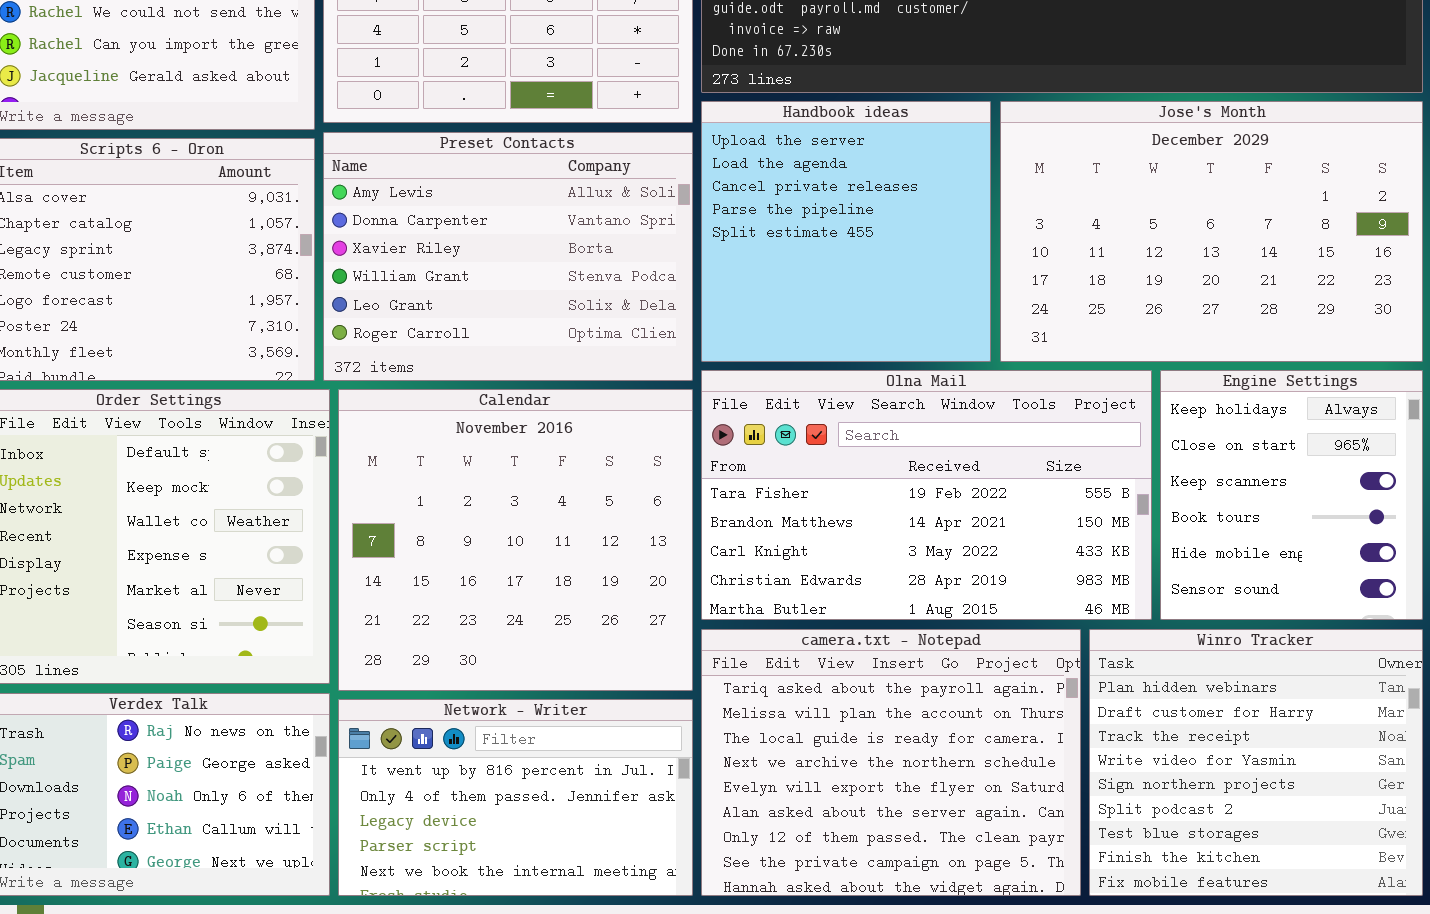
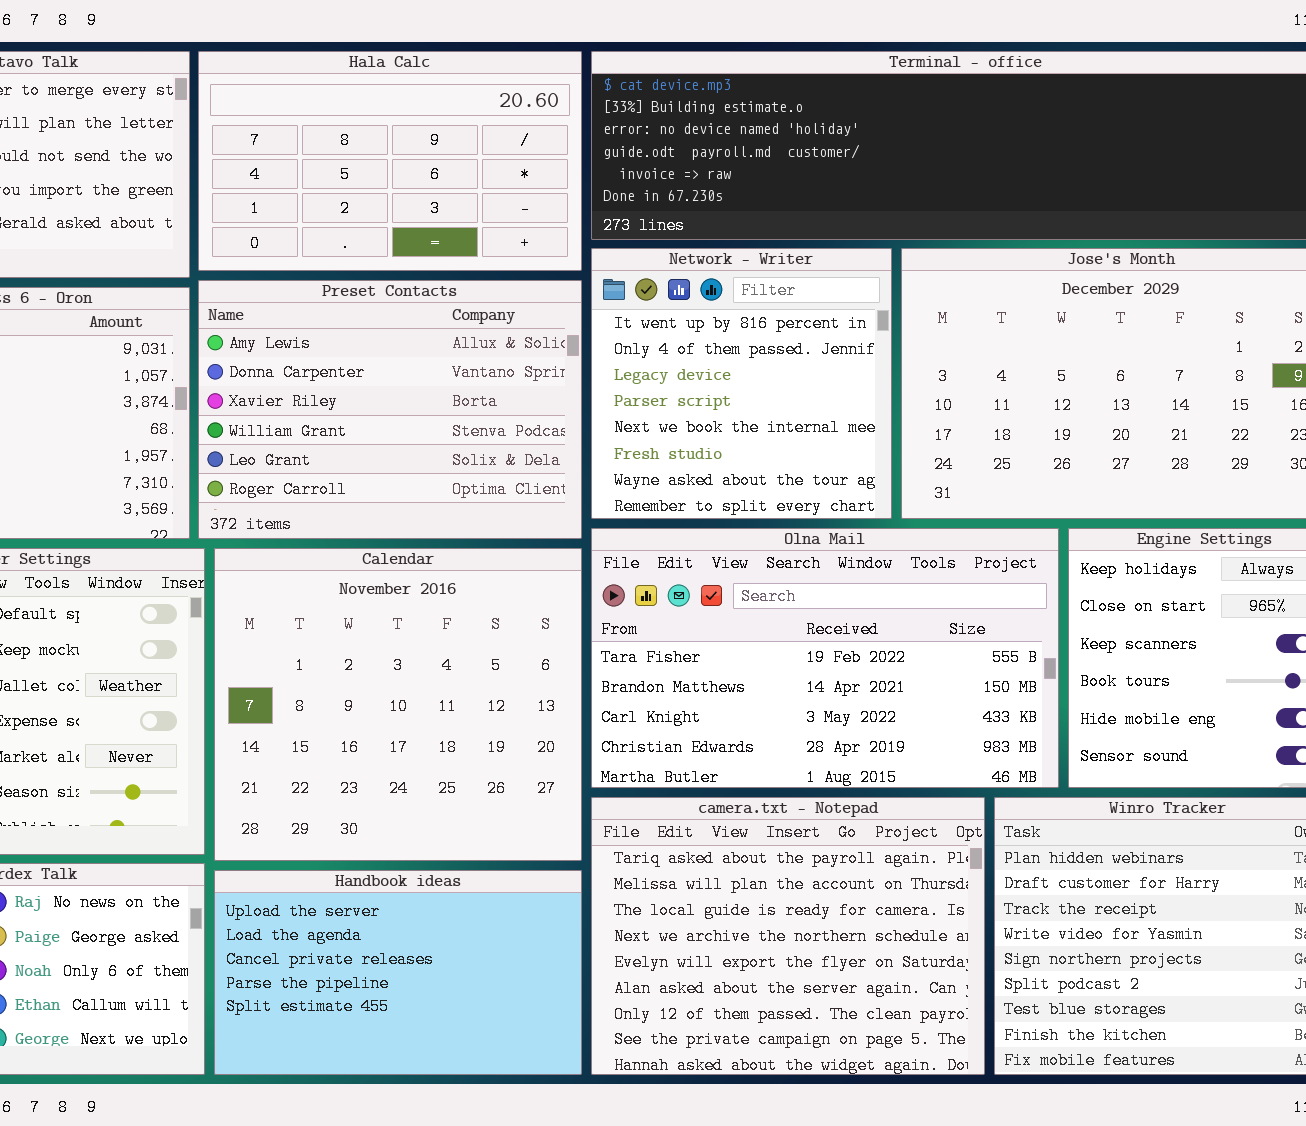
Handbook ideas: [701,101,991,362] -> [214,870,582,1075], moved, resized
Network - Writer: [338,699,693,896] -> [591,248,892,519], moved, resized

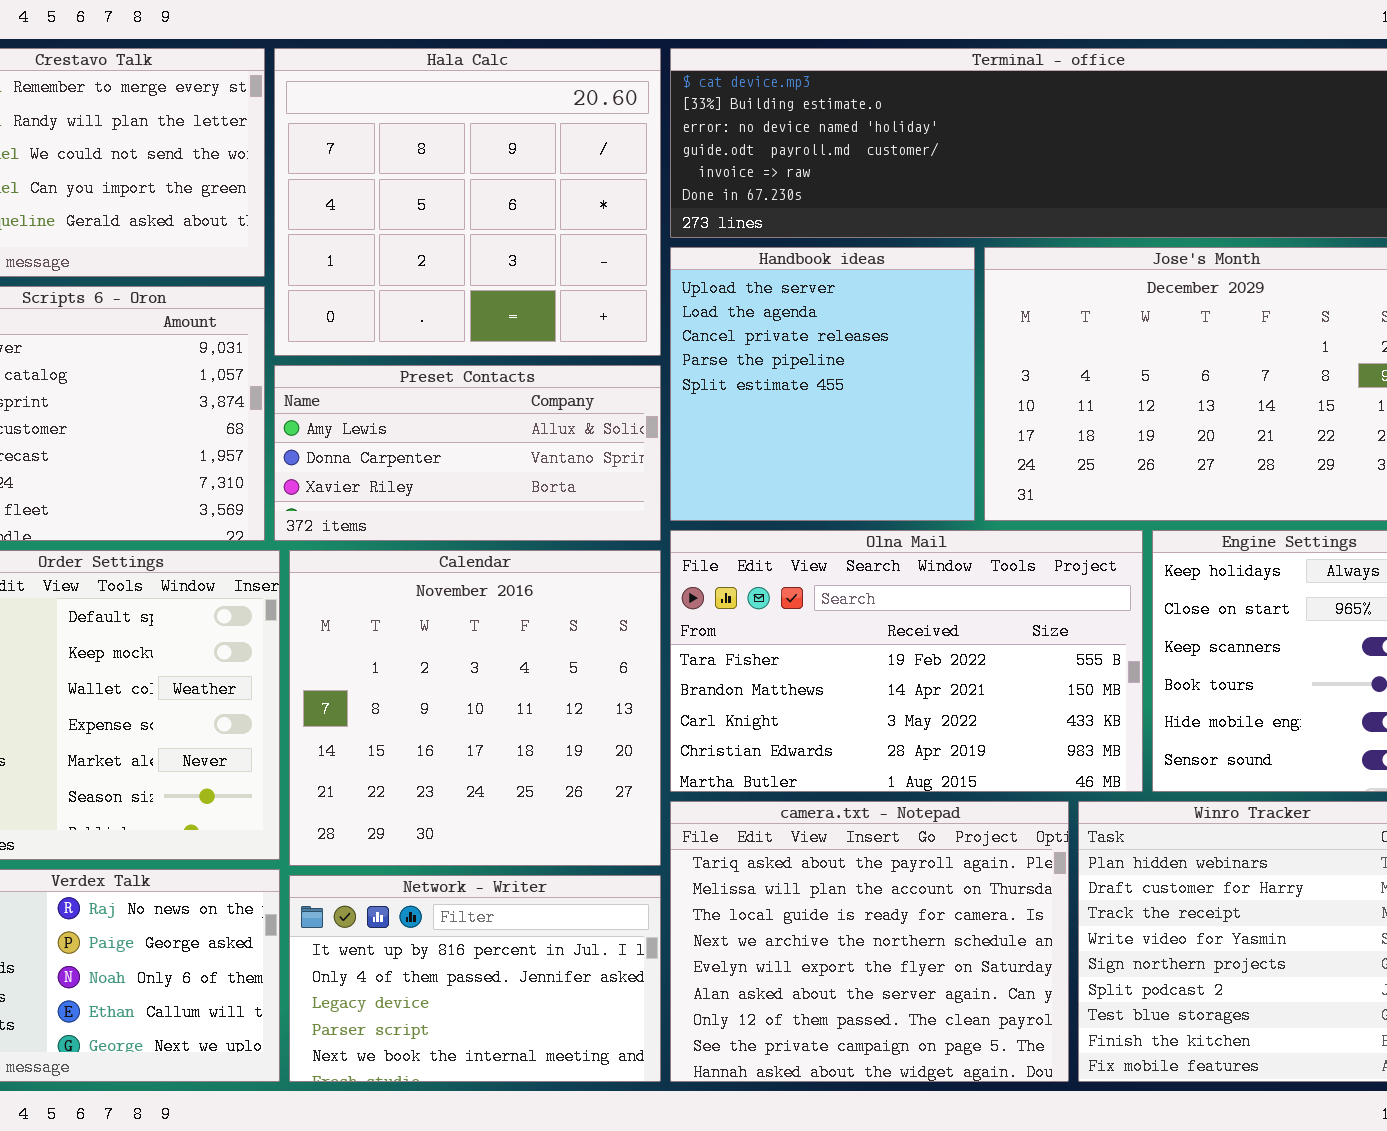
Hala Calc: [198,51,582,271] -> [274,48,661,356], resized
Network - Writer: [591,248,892,519] -> [289,875,661,1082], moved, resized
Preset Contacts: [198,280,582,539] -> [274,365,661,541], resized
Handbook ideas: [214,870,582,1075] -> [670,247,975,521], moved, resized

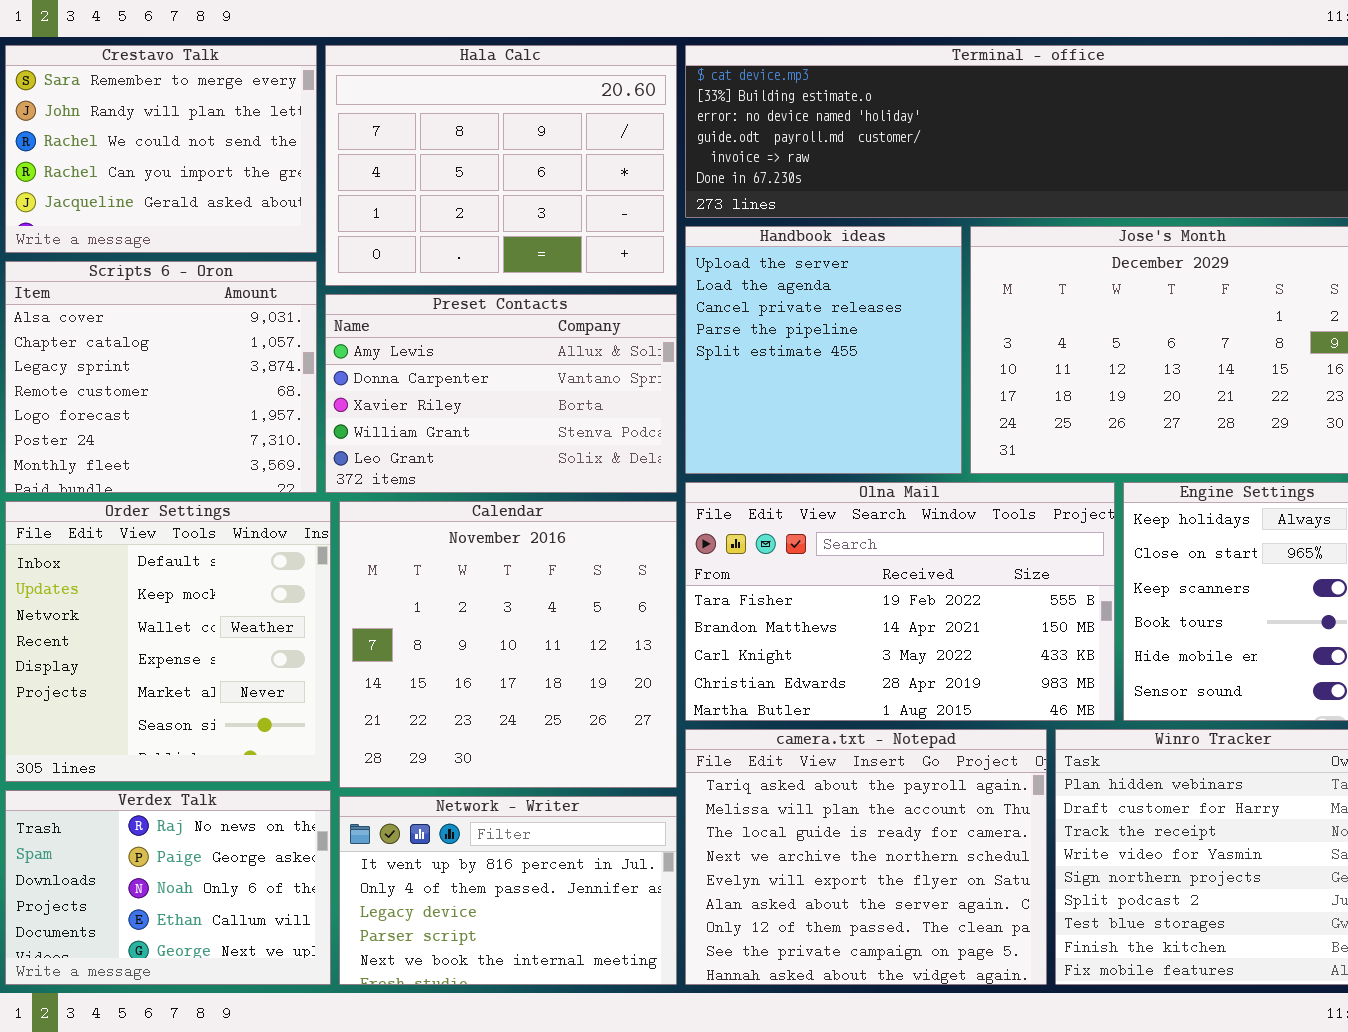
Hala Calc: [274,48,661,356] -> [325,45,677,286], resized
Preset Contacts: [274,365,661,541] -> [325,294,677,493], resized

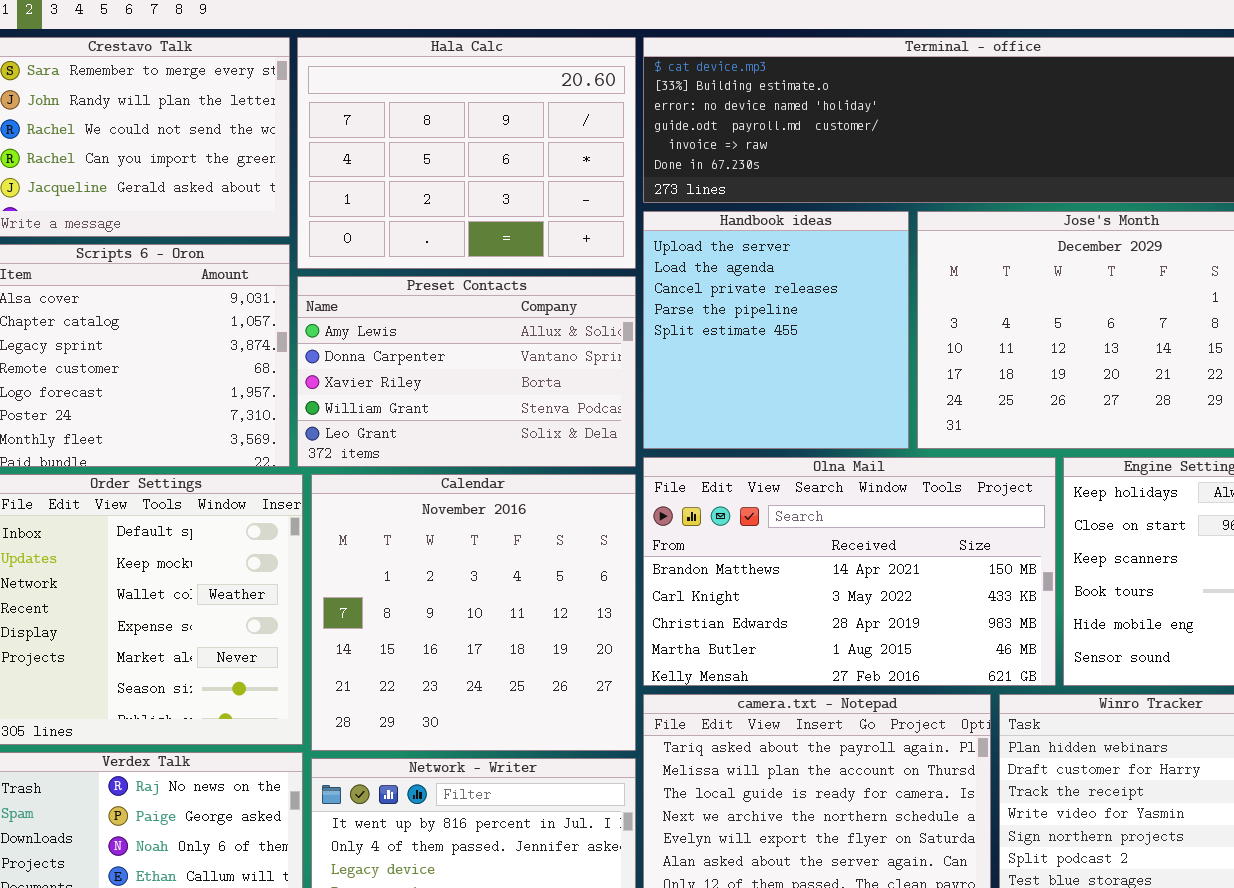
Olna Mail: [685,482,1115,721] -> [643,457,1056,686], scrolled down 1 row

